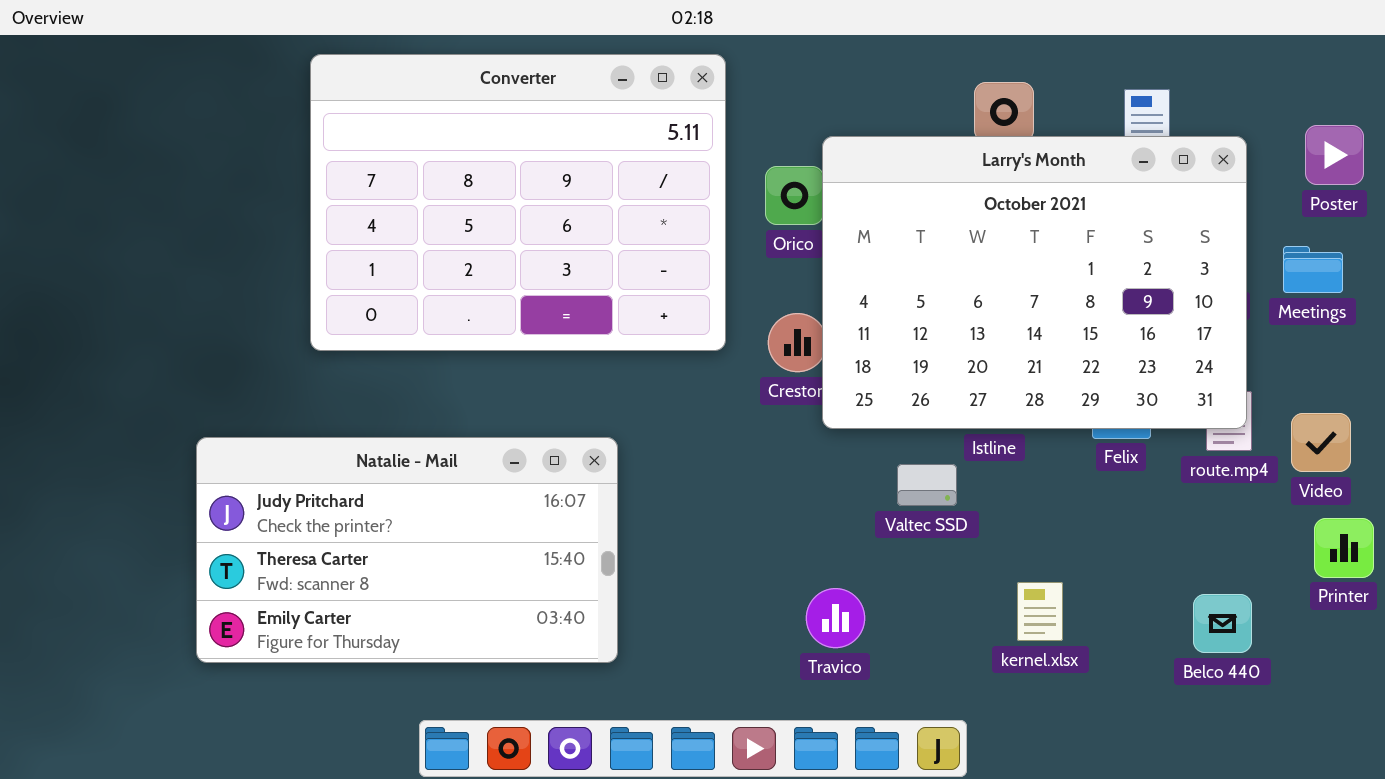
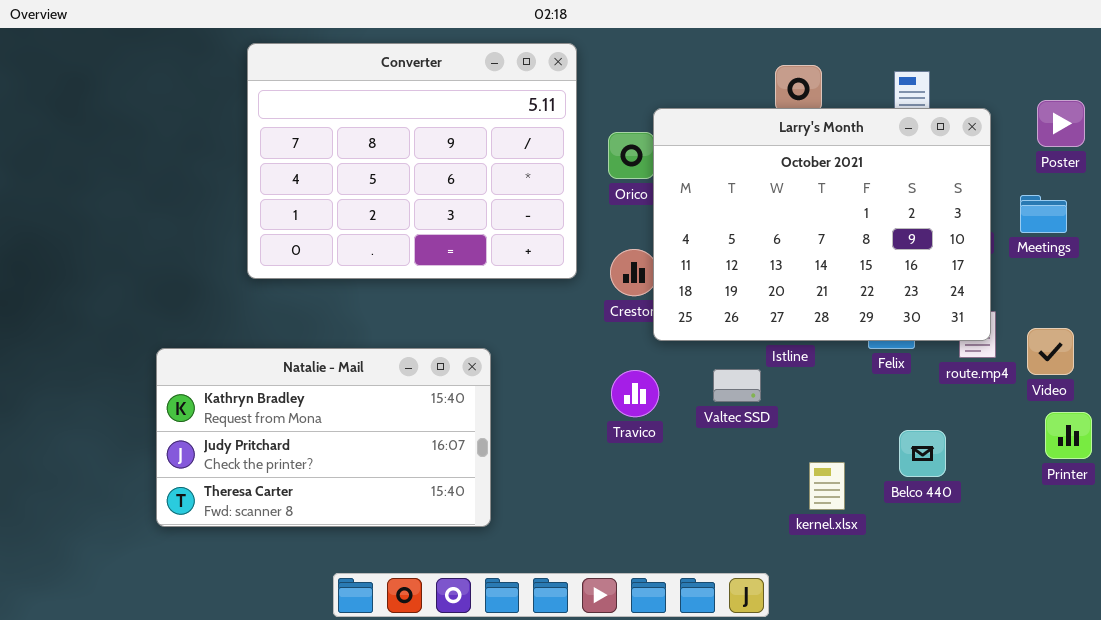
Natalie - Mail: [196,437,618,663] -> [156,348,491,527], scrolled up 1 row
Travico: [806,588,865,648] -> [611,370,659,417], moved
Belco 440: [1193,594,1252,653] -> [899,430,946,477], moved

